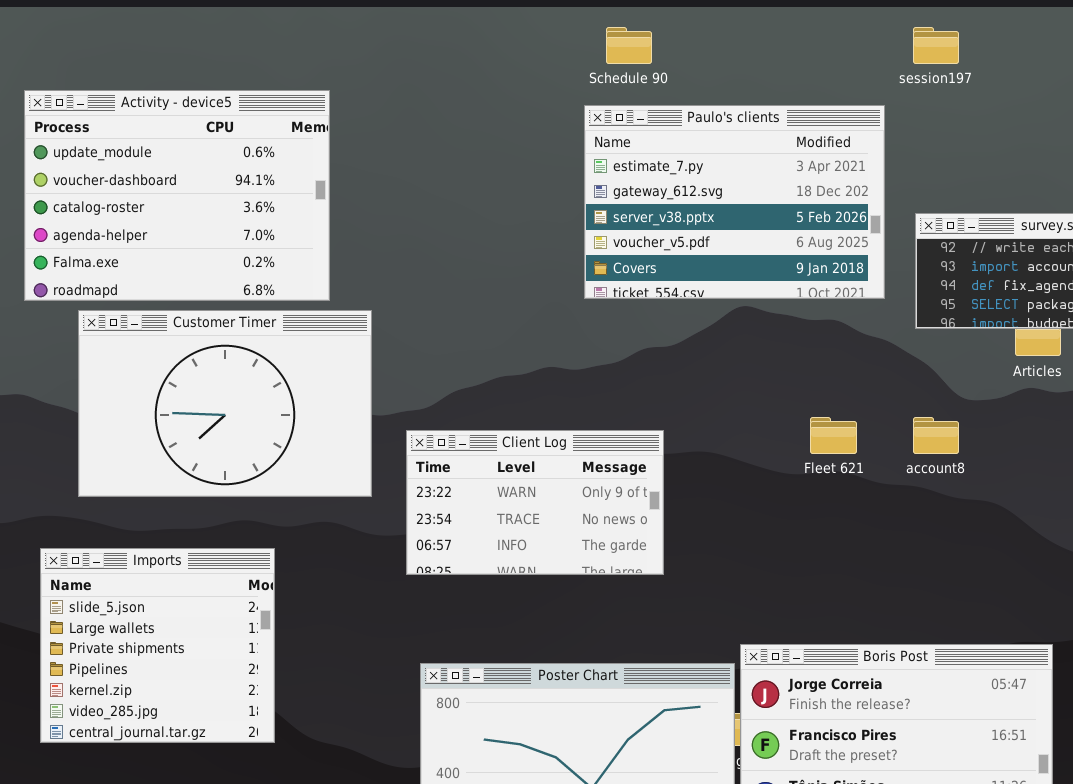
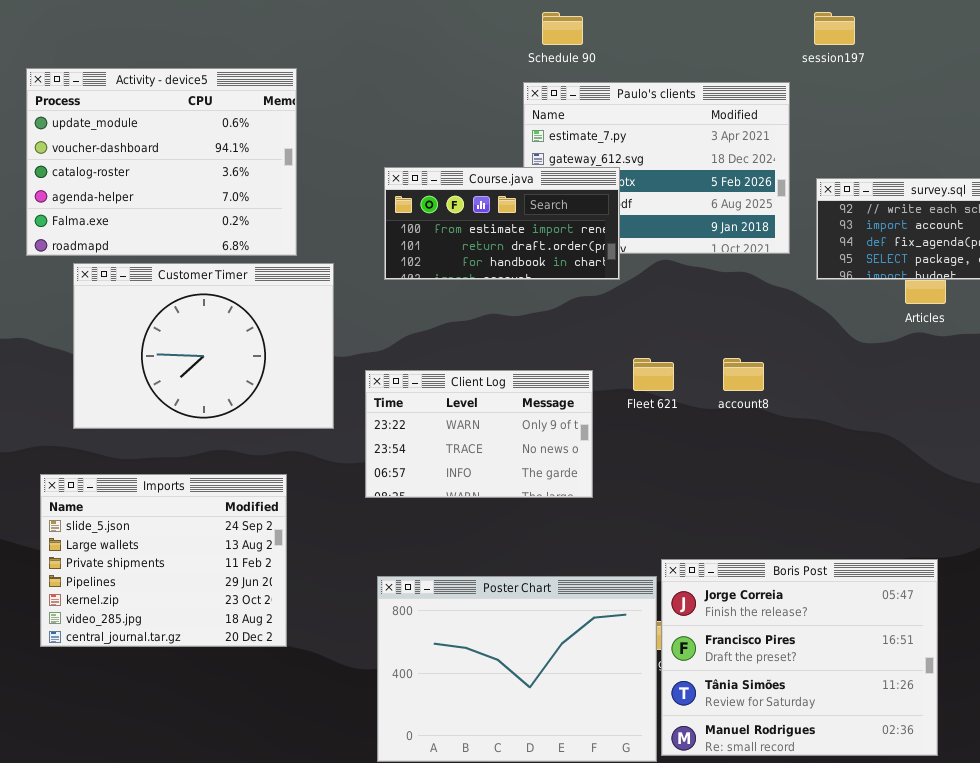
Course.java: none -> [384,167,620,280], opened
Fleet 621: [810,417,857,454] -> [633,358,674,391], moved
account8: [913,417,959,454] -> [723,358,764,391], moved
Imports: [40,548,275,743] -> [40,474,287,647], resized

